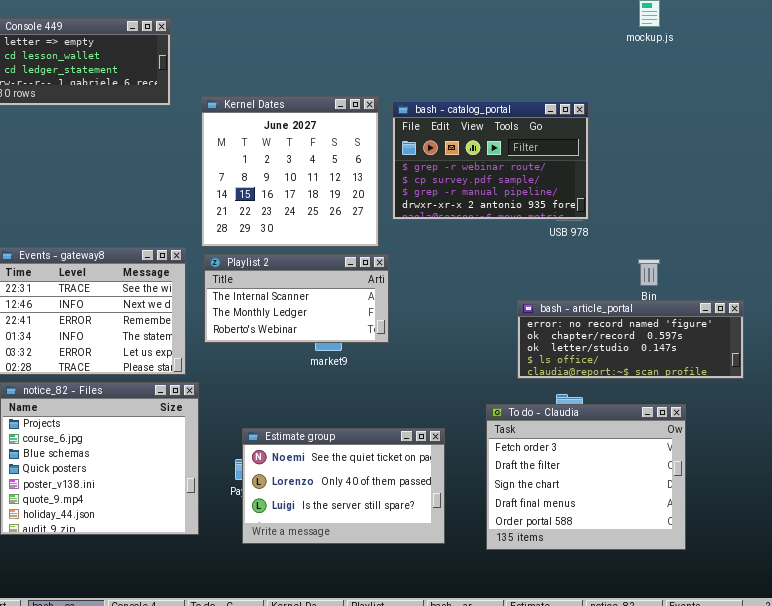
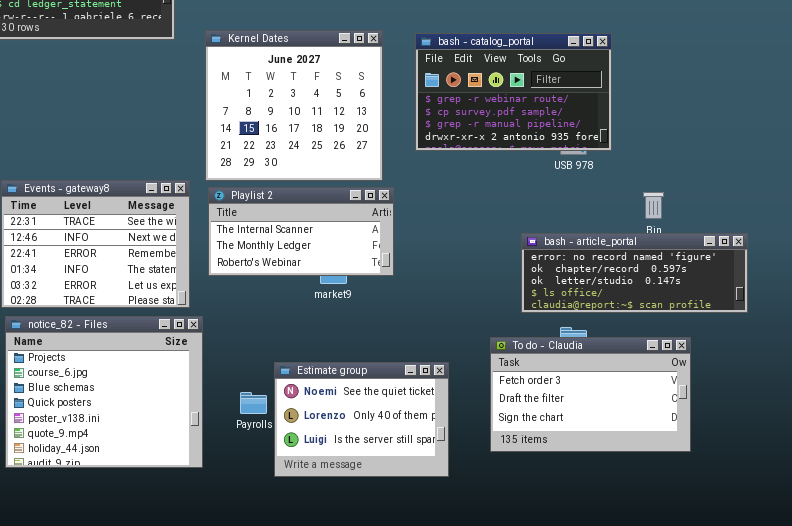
bash - catalog_portal: [392,101,589,220] -> [415,33,612,151], moved
To do - Claudia: [486,404,686,550] -> [490,337,691,452], resized
Estimate group: [242,428,445,544] -> [274,362,449,477], resized

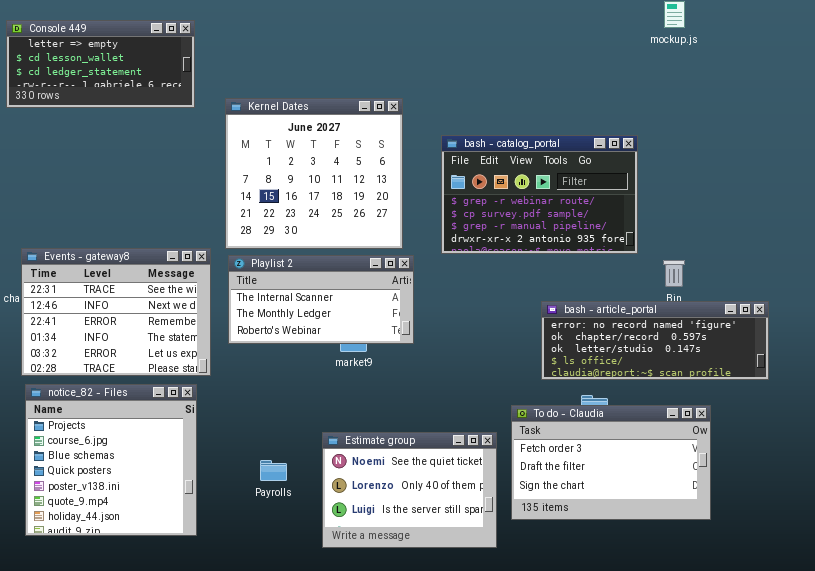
bash - catalog_portal: [415,33,612,151] -> [441,135,638,254], moved
notice_82 - Files: [5,316,203,468] -> [25,384,197,536], resized
Estimate group: [274,362,449,477] -> [322,432,497,548], moved

